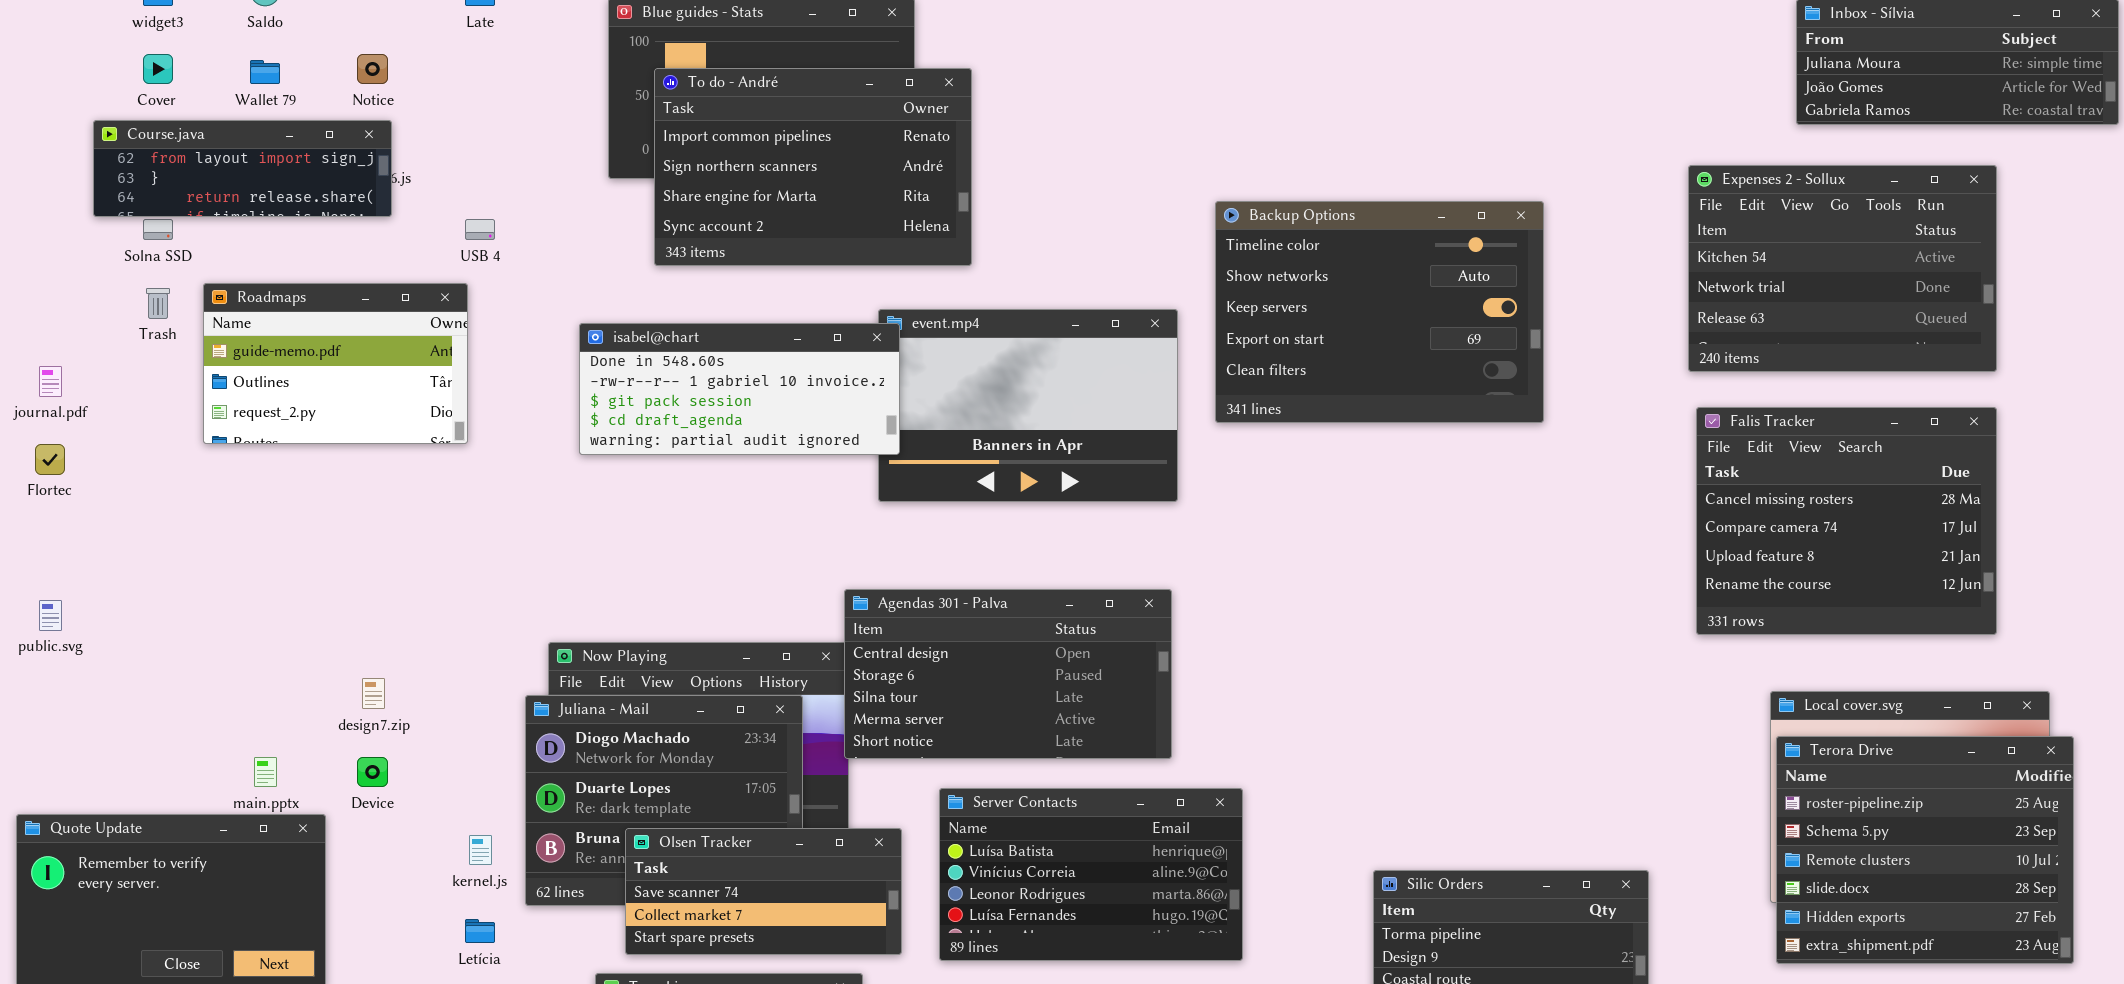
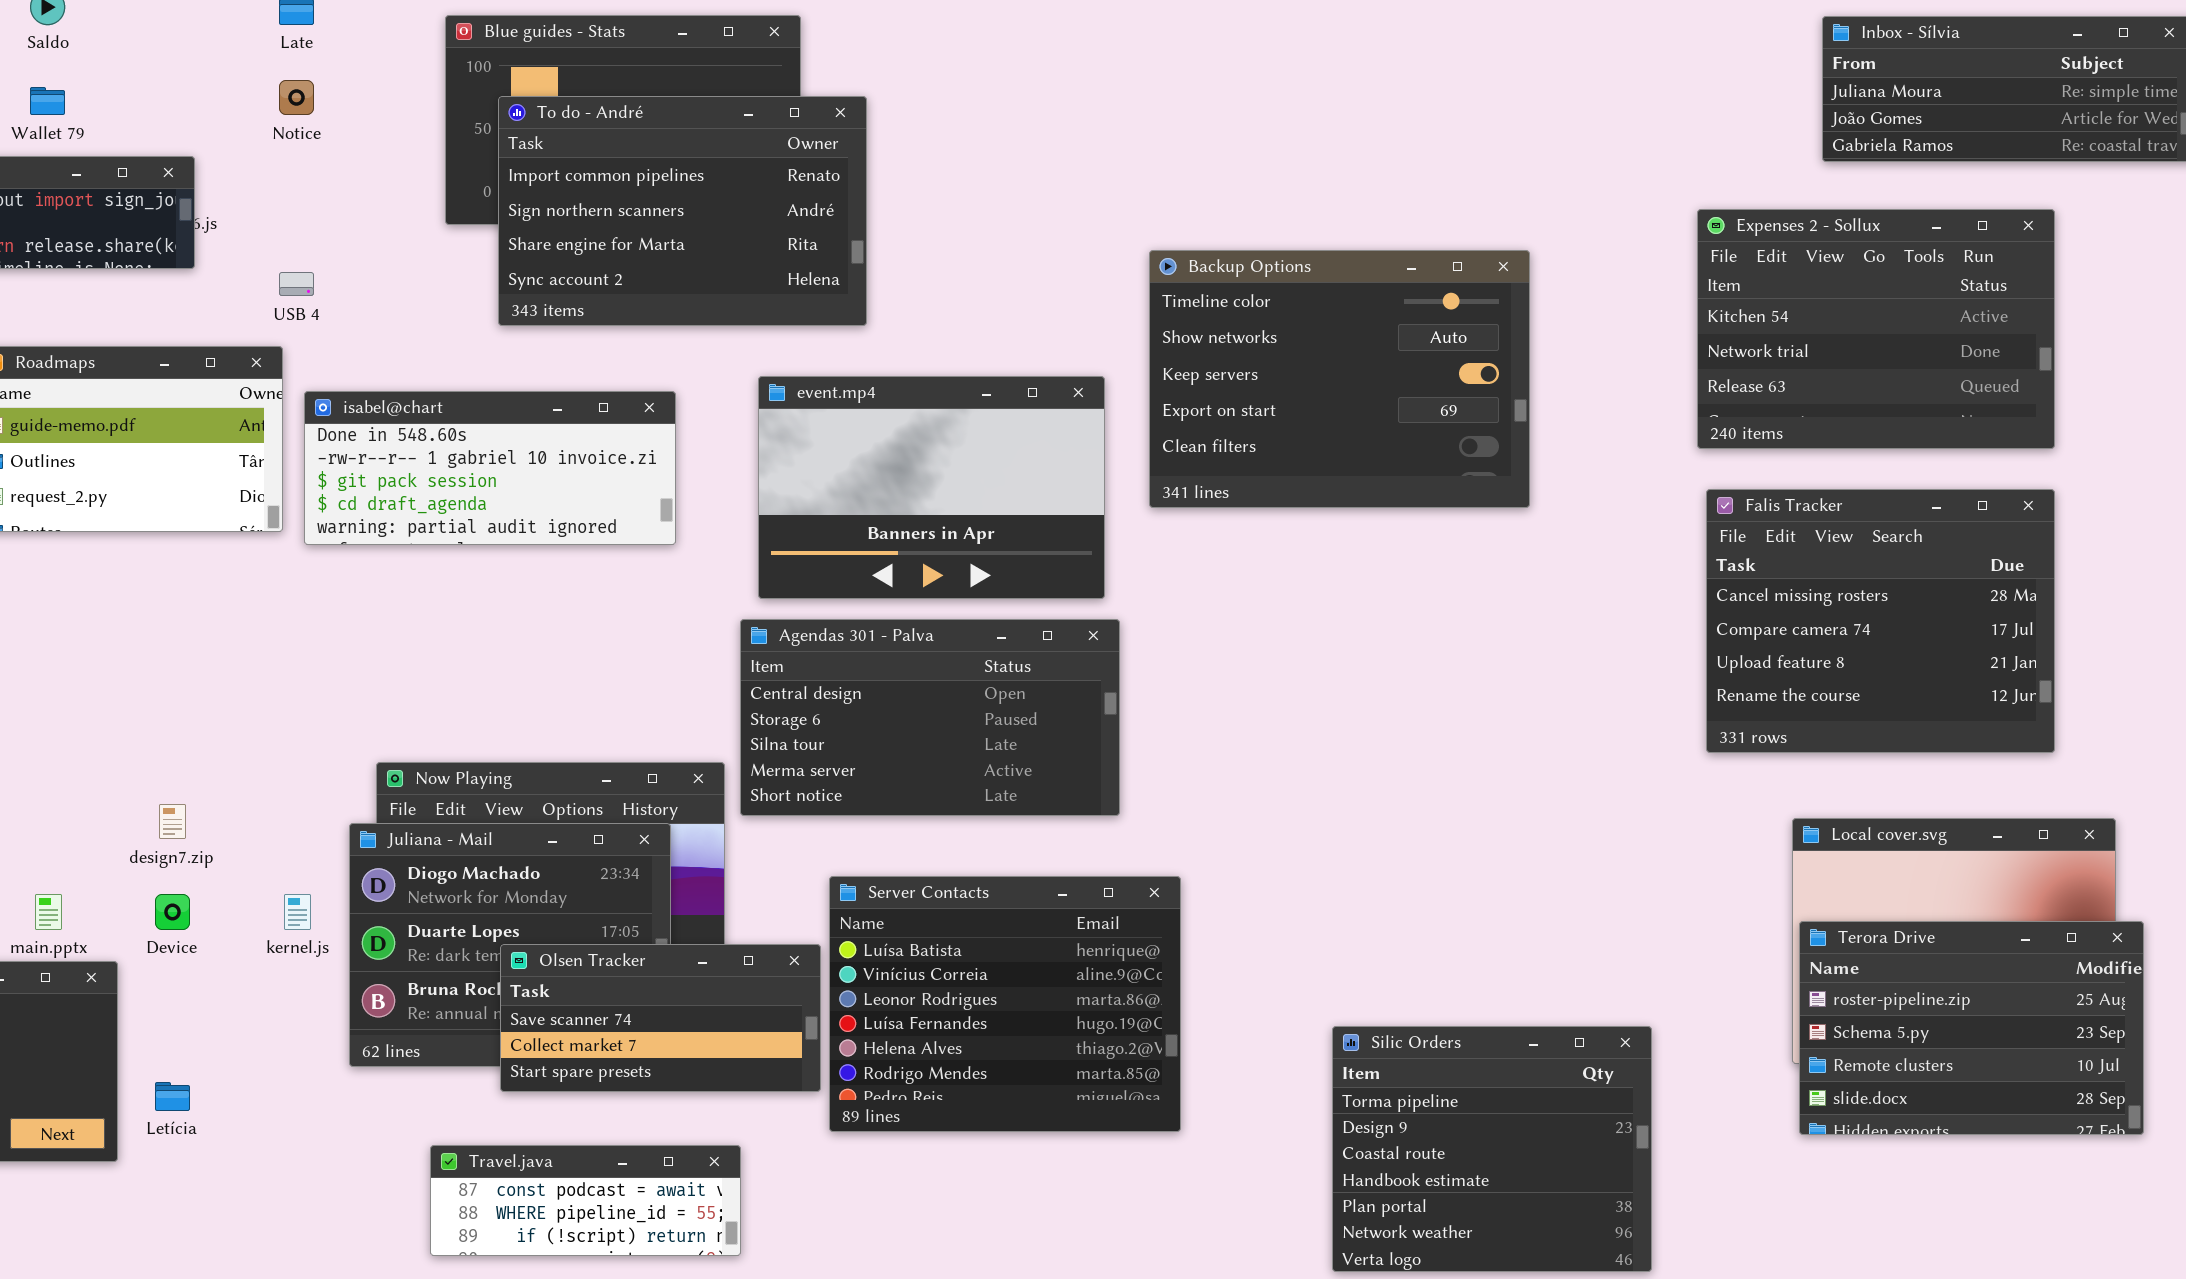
Notice: [357,54,388,84] -> [279,80,314,115], moved
isabel@chart: [579,323,900,455] -> [304,391,676,545], moved
Agendas 301 - Palva: [844,589,1172,759] -> [740,619,1120,816], moved
Terora Drive: [1776,736,2074,964] -> [1799,921,2144,1135], resized
Server Contacts: [939,788,1243,961] -> [829,876,1181,1132], resized
Olsen Tracker: [625,828,902,955] -> [500,944,821,1092], moved
kernel.js: [469,835,492,865] -> [284,894,311,930], moved
Letícia: [465,919,495,943] -> [155,1082,190,1111], moved

